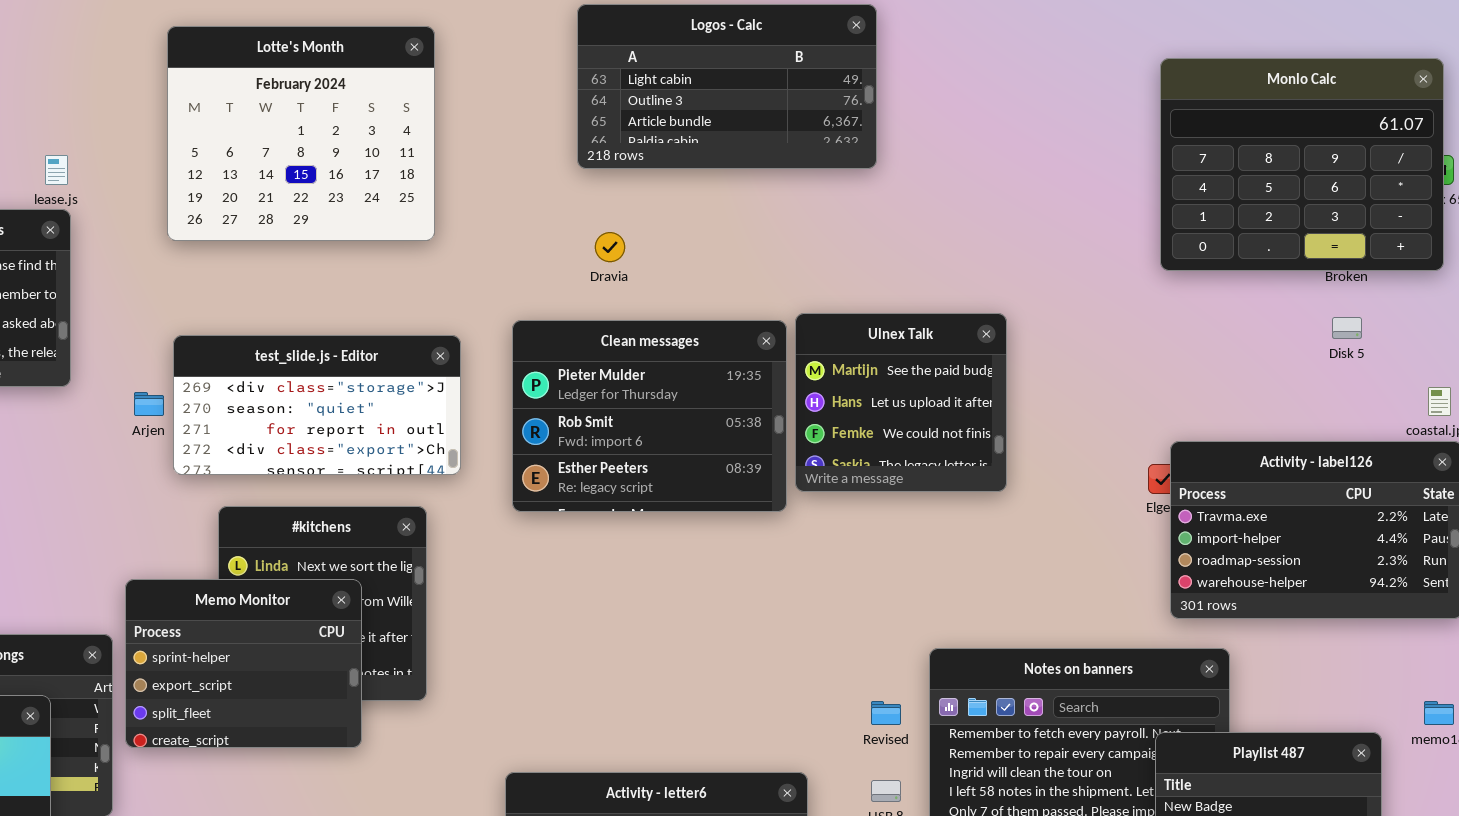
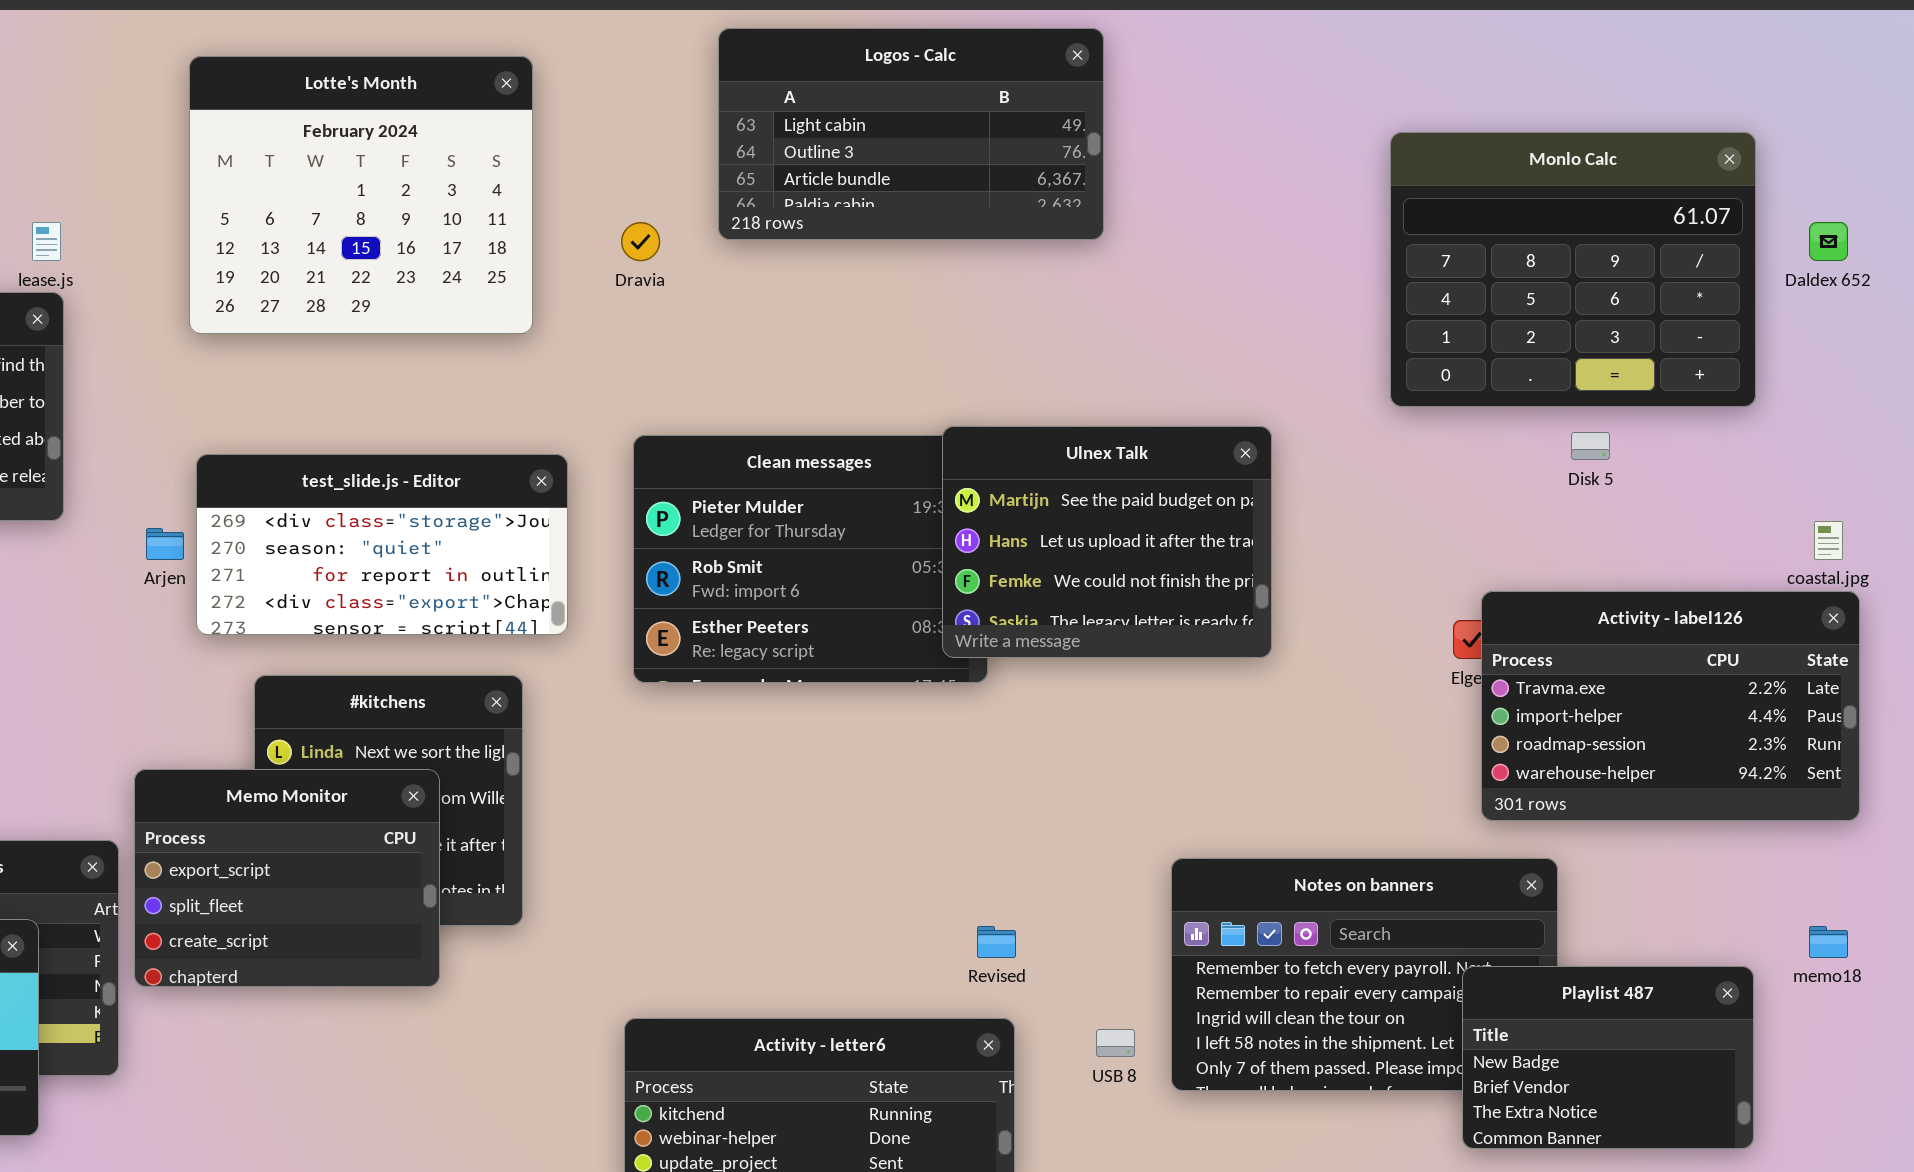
Monlo Calc: [1160,58,1444,271] -> [1390,132,1756,407], moved
Dravia: [595,232,625,262] -> [621,222,660,261], moved
Ulnex Talk: [795,313,1007,492] -> [942,426,1272,658], resized
Disk 5: [1332,317,1362,339] -> [1571,432,1610,460], moved
Memo Monitor: [125,579,362,748] -> [134,769,440,987], scrolled down 1 row
Revised: [871,701,901,725] -> [977,926,1016,958], moved

